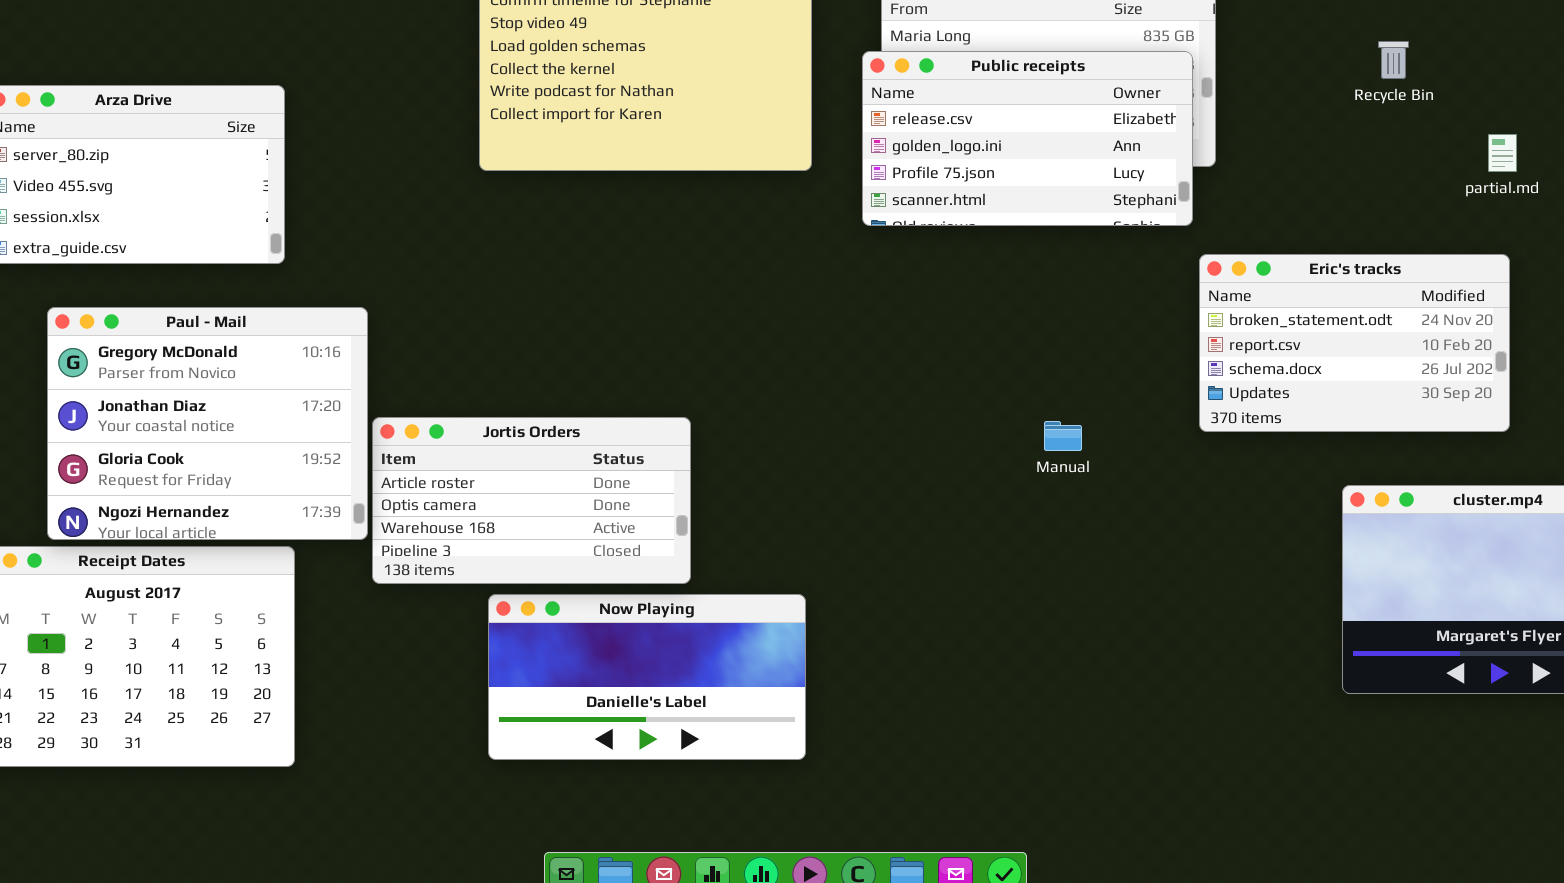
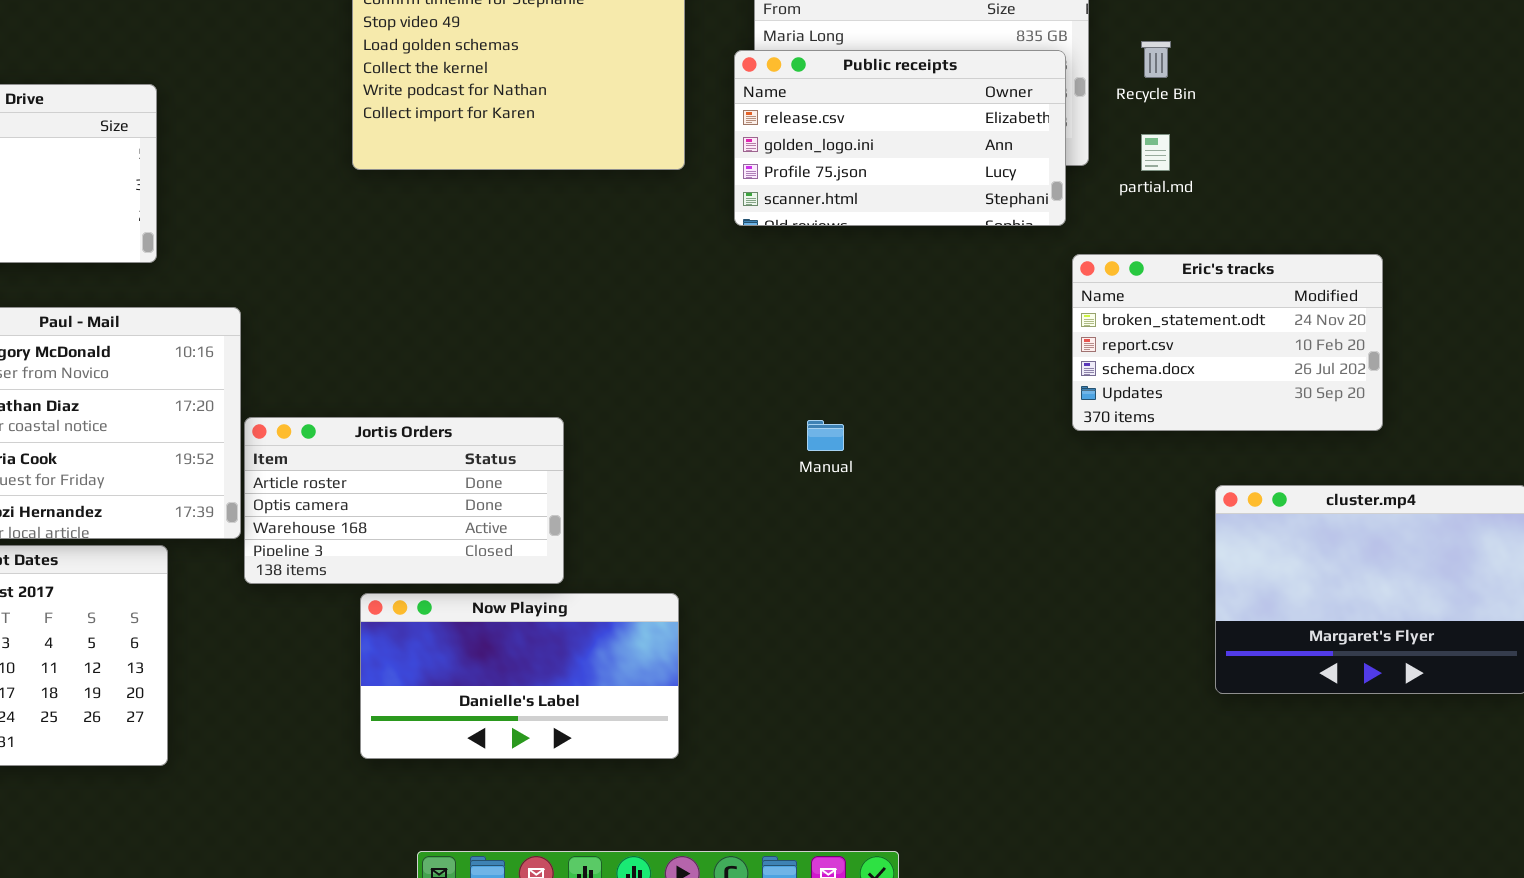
Recycle Bin: [1378,41,1409,79] -> [1141,41,1171,78], moved
partial.md: [1488,134,1517,172] -> [1141,134,1170,171], moved
Manual: [1044,421,1082,451] -> [807,420,844,451], moved

